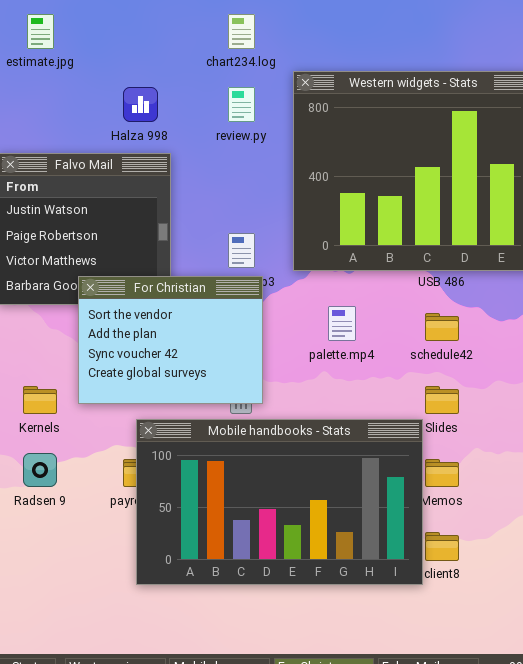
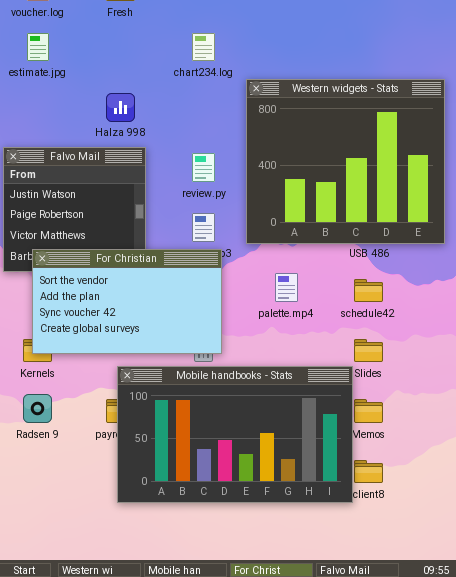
review.py: [228,87,255,122] -> [192,153,215,182], moved
For Christian: [78,276,263,404] -> [32,249,222,354], resized

